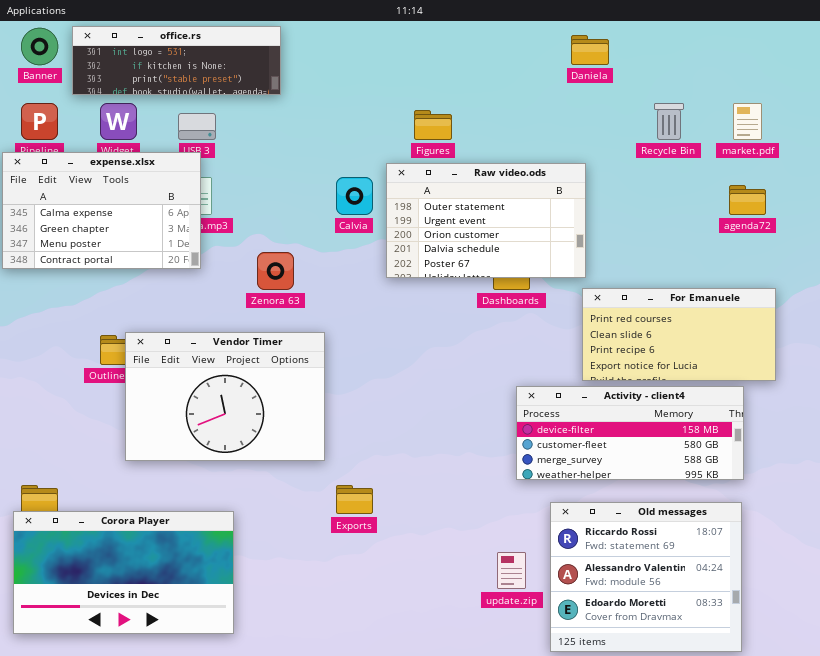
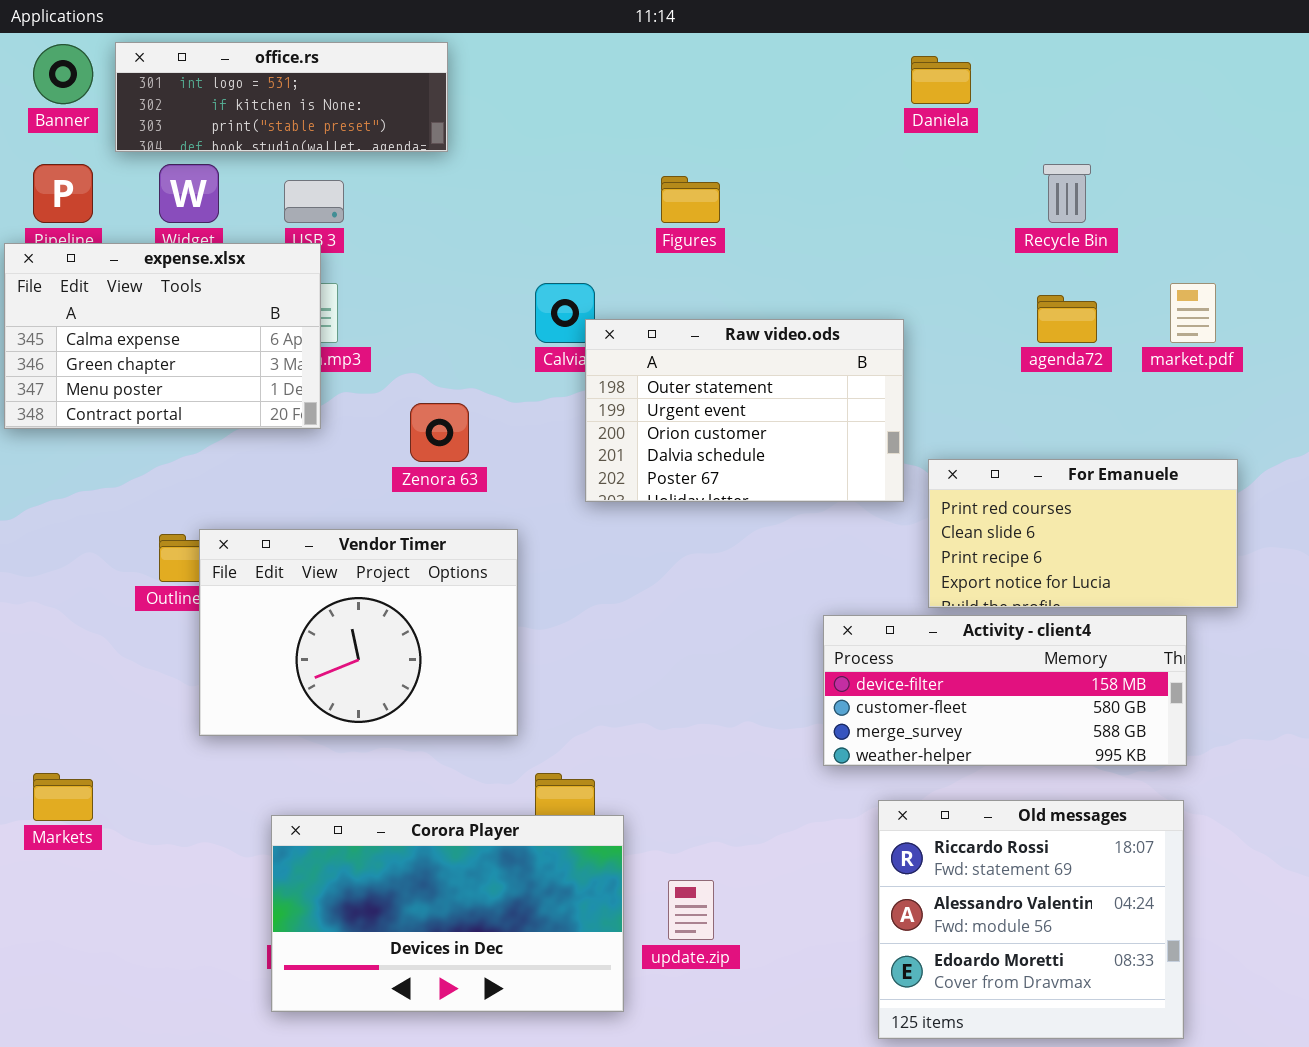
market.pdf: [733,103,762,140] -> [1170,283,1216,343], moved
Raw video.ods: [386,163,586,278] -> [585,319,904,502], moved
agenda72: [729,185,766,215] -> [1037,295,1097,343], moved
Corora Player: [13,511,234,634] -> [271,815,624,1012], moved
update.zip: [497,552,526,589] -> [668,880,714,940], moved

